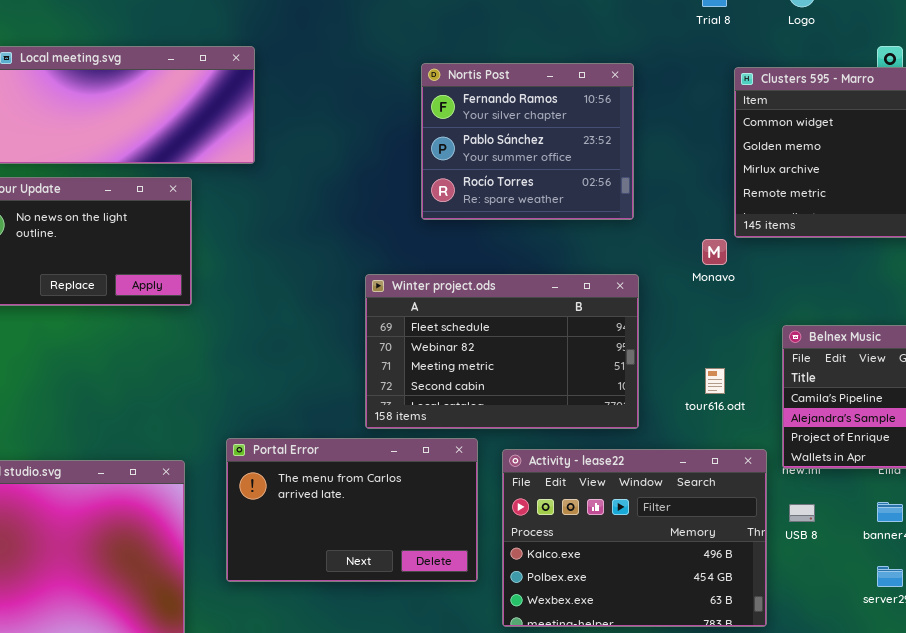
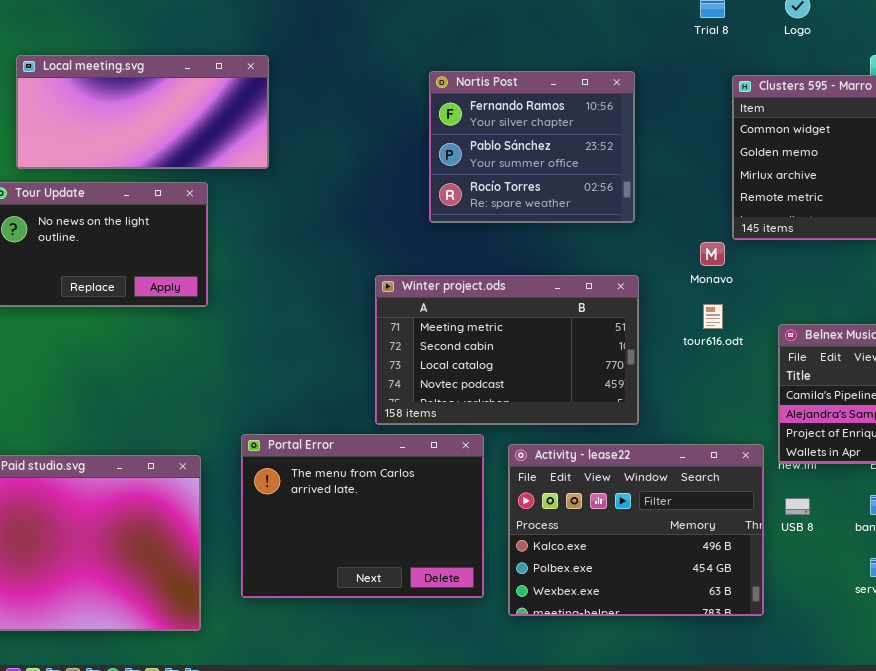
Winter project.ods: [365,274,639,429] -> [375,275,639,425], scrolled down 2 rows
tour616.odt: [705,368,725,394] -> [703,304,723,329], moved
Portal Error: [226,438,478,582] -> [241,434,484,598], resized

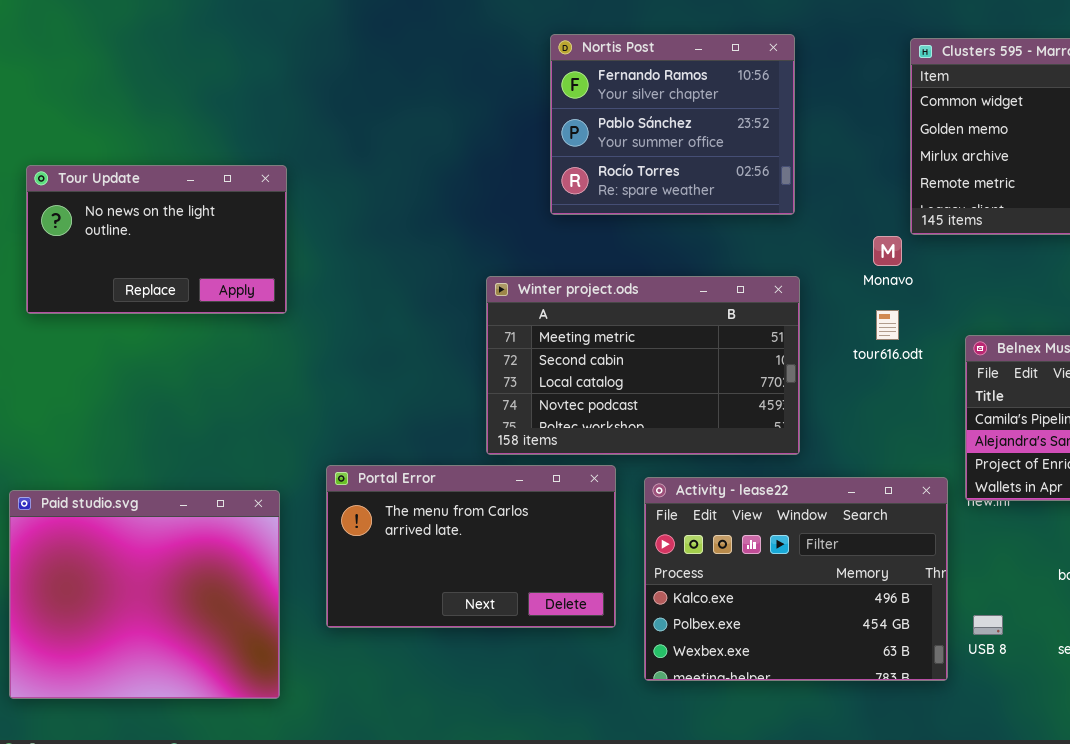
Local meeting.svg: [16,55,269,169] -> none, closed
Portal Error: [241,434,484,598] -> [326,465,616,628], resized
USB 8: [785,498,810,515] -> [973,615,1003,635], moved

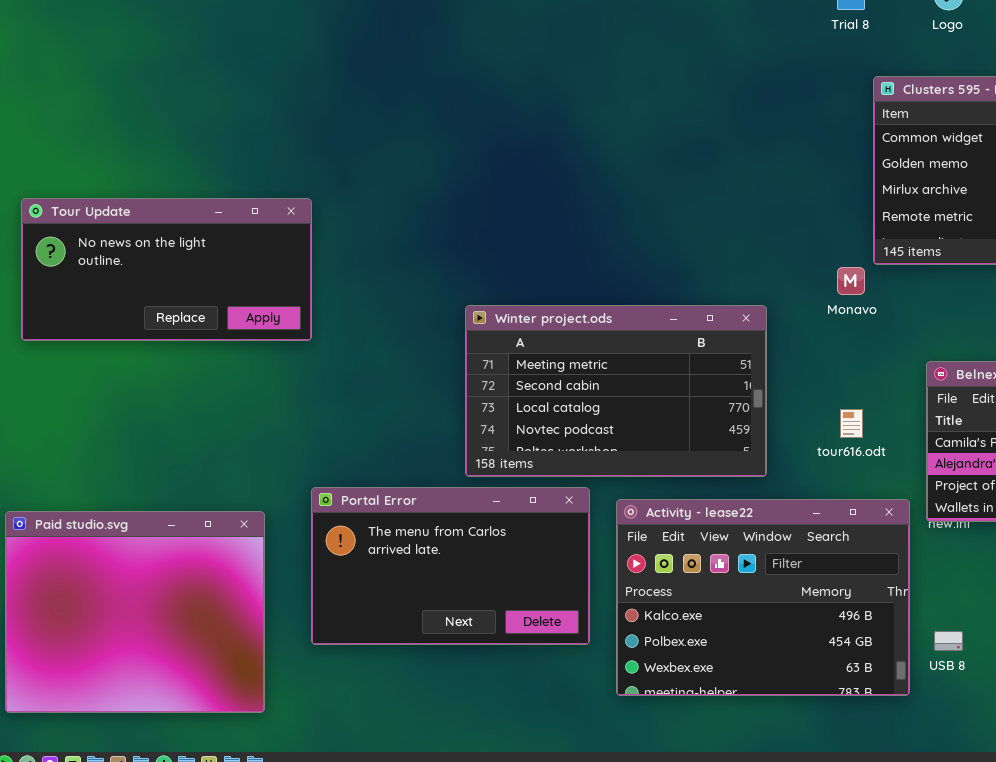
Nortis Post: [550,34,795,215] -> none, closed
Tour Update: [26,165,287,314] -> [21,198,312,341], resized
tour616.odt: [876,310,899,340] -> [840,409,863,438], moved

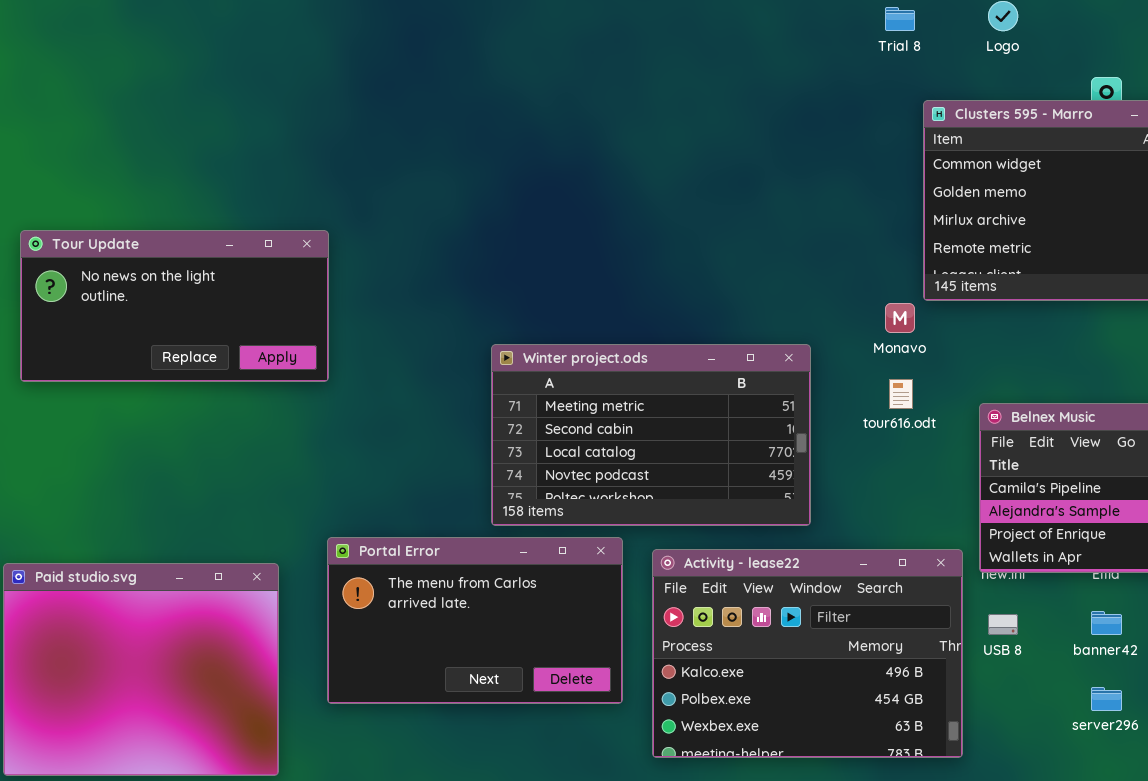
tour616.odt: [840,409,863,438] -> [889,379,913,409], moved
USB 8: [934,631,963,651] -> [988,614,1018,635], moved

